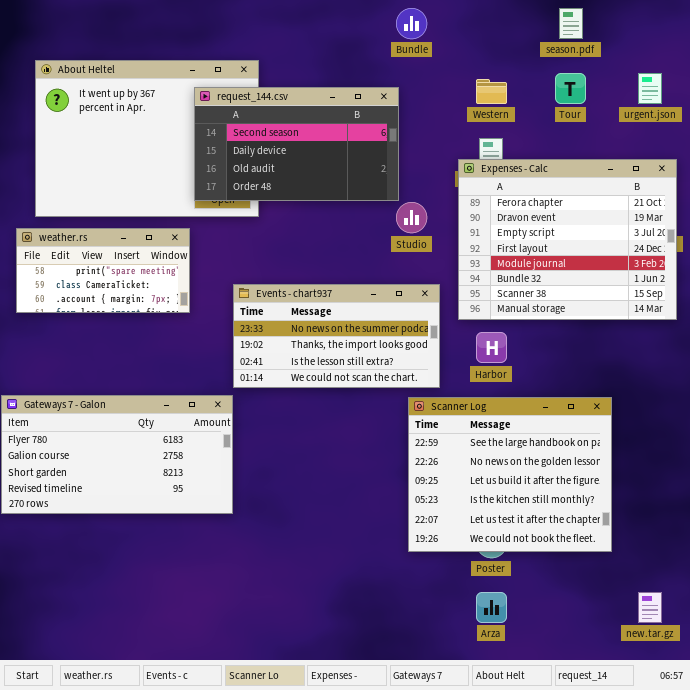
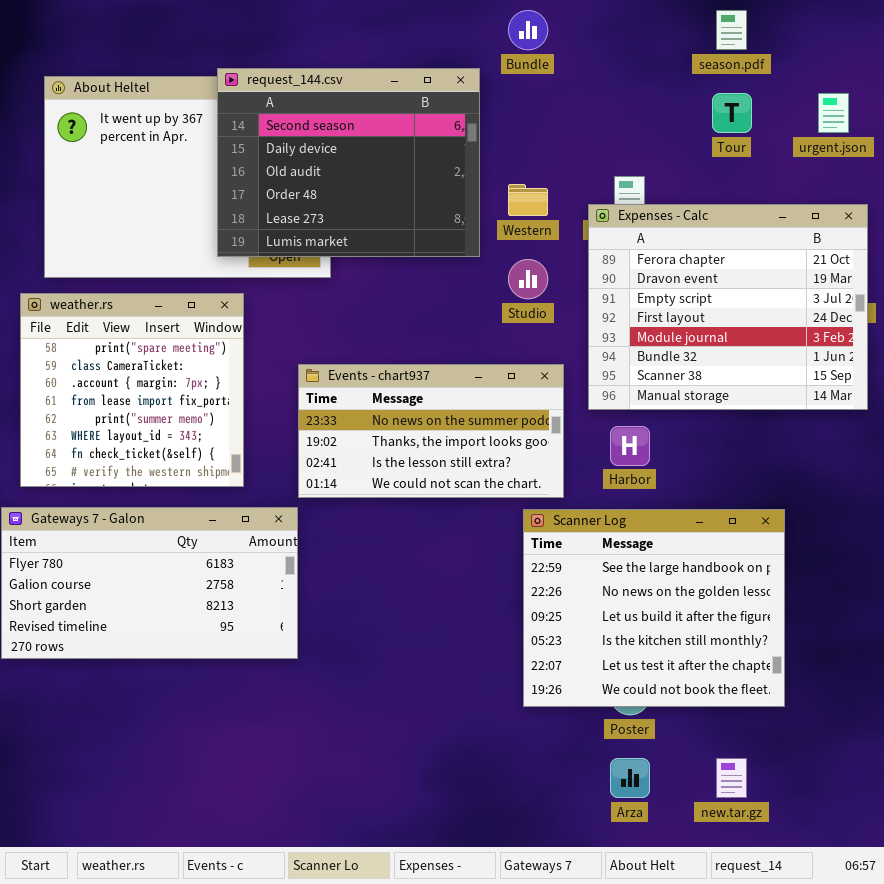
Western: [476,79,507,104] -> [508,184,548,216], moved
request_144.csv: [194,87,399,201] -> [217,68,480,257], moved, resized
weather.rs: [16,228,190,313] -> [20,293,244,487], resized
new.tar.gz: [638,592,662,623] -> [716,758,747,798], moved

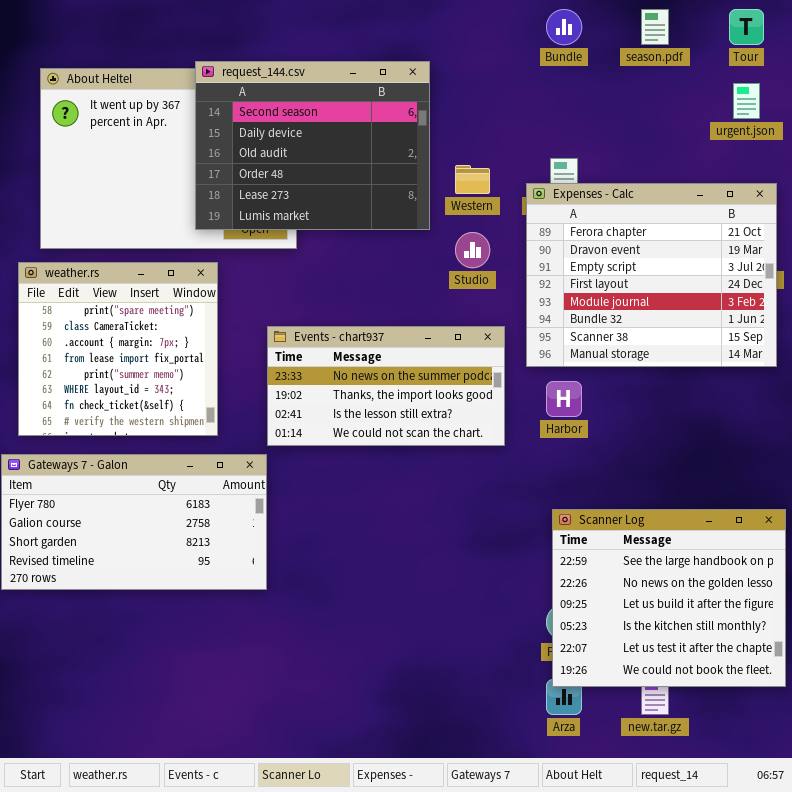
Bundle: [508,10,548,50] -> [546,9,582,45], moved
Tour: [712,93,752,133] -> [729,9,764,45], moved
Scanner Log: [523,509,785,707] -> [552,509,786,687], moved

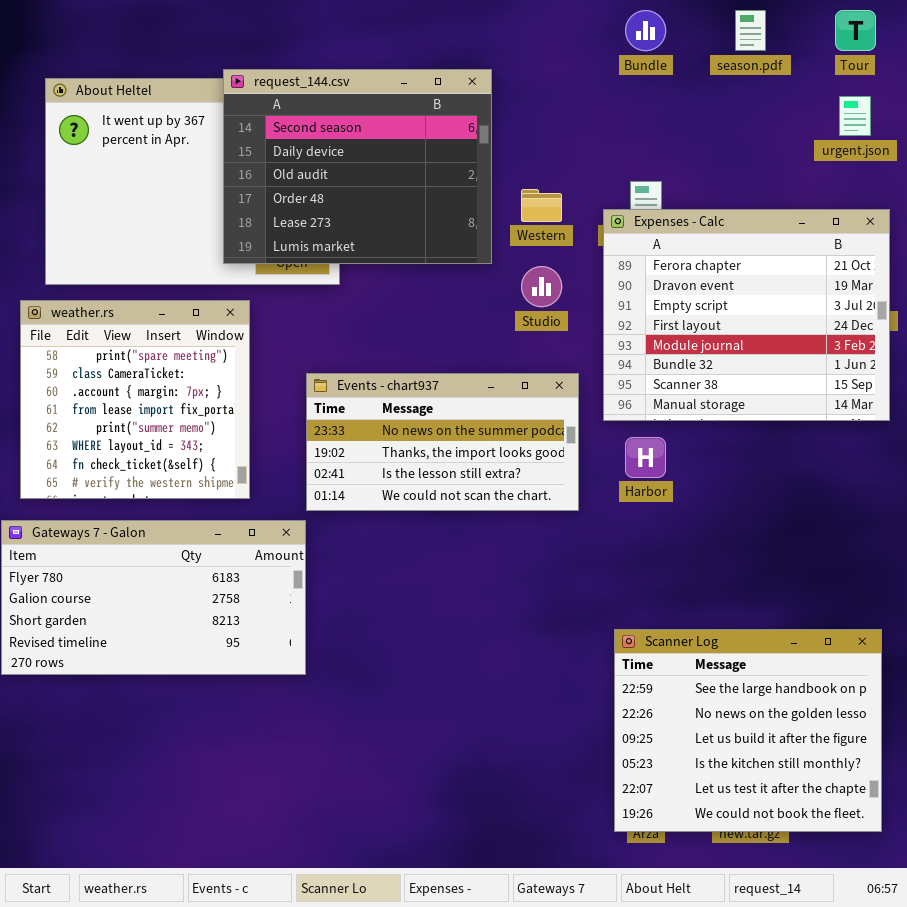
Scanner Log: [552,509,786,687] -> [614,629,882,832], moved

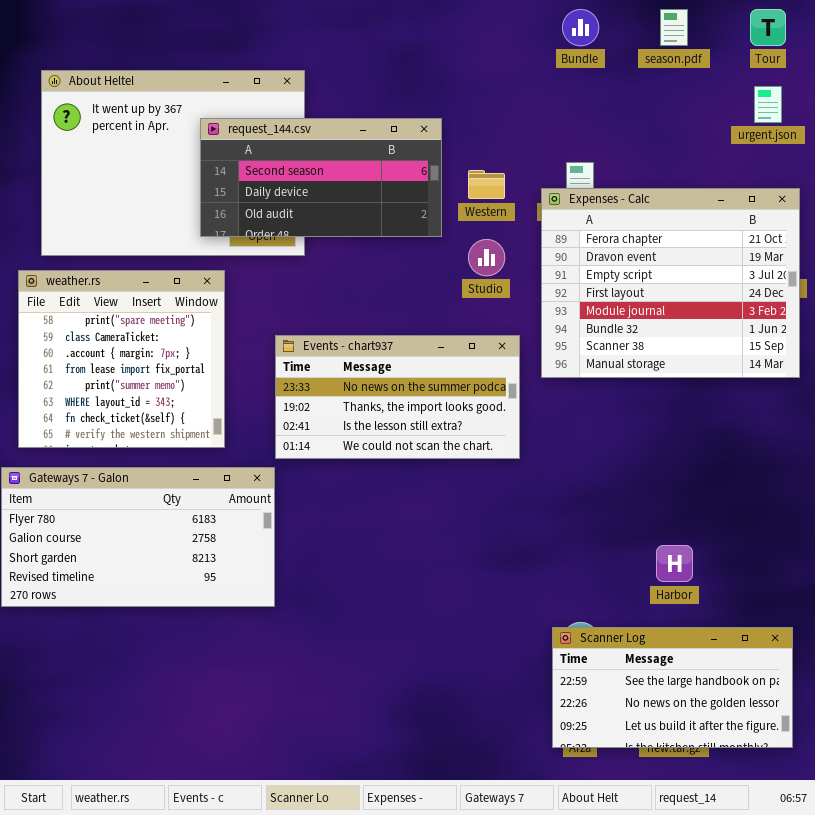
request_144.csv: [223,69,492,264] -> [200,118,442,237], resized
Harbor: [625,437,666,478] -> [656,545,693,582], moved
Scanner Log: [614,629,882,832] -> [552,627,793,748], resized

